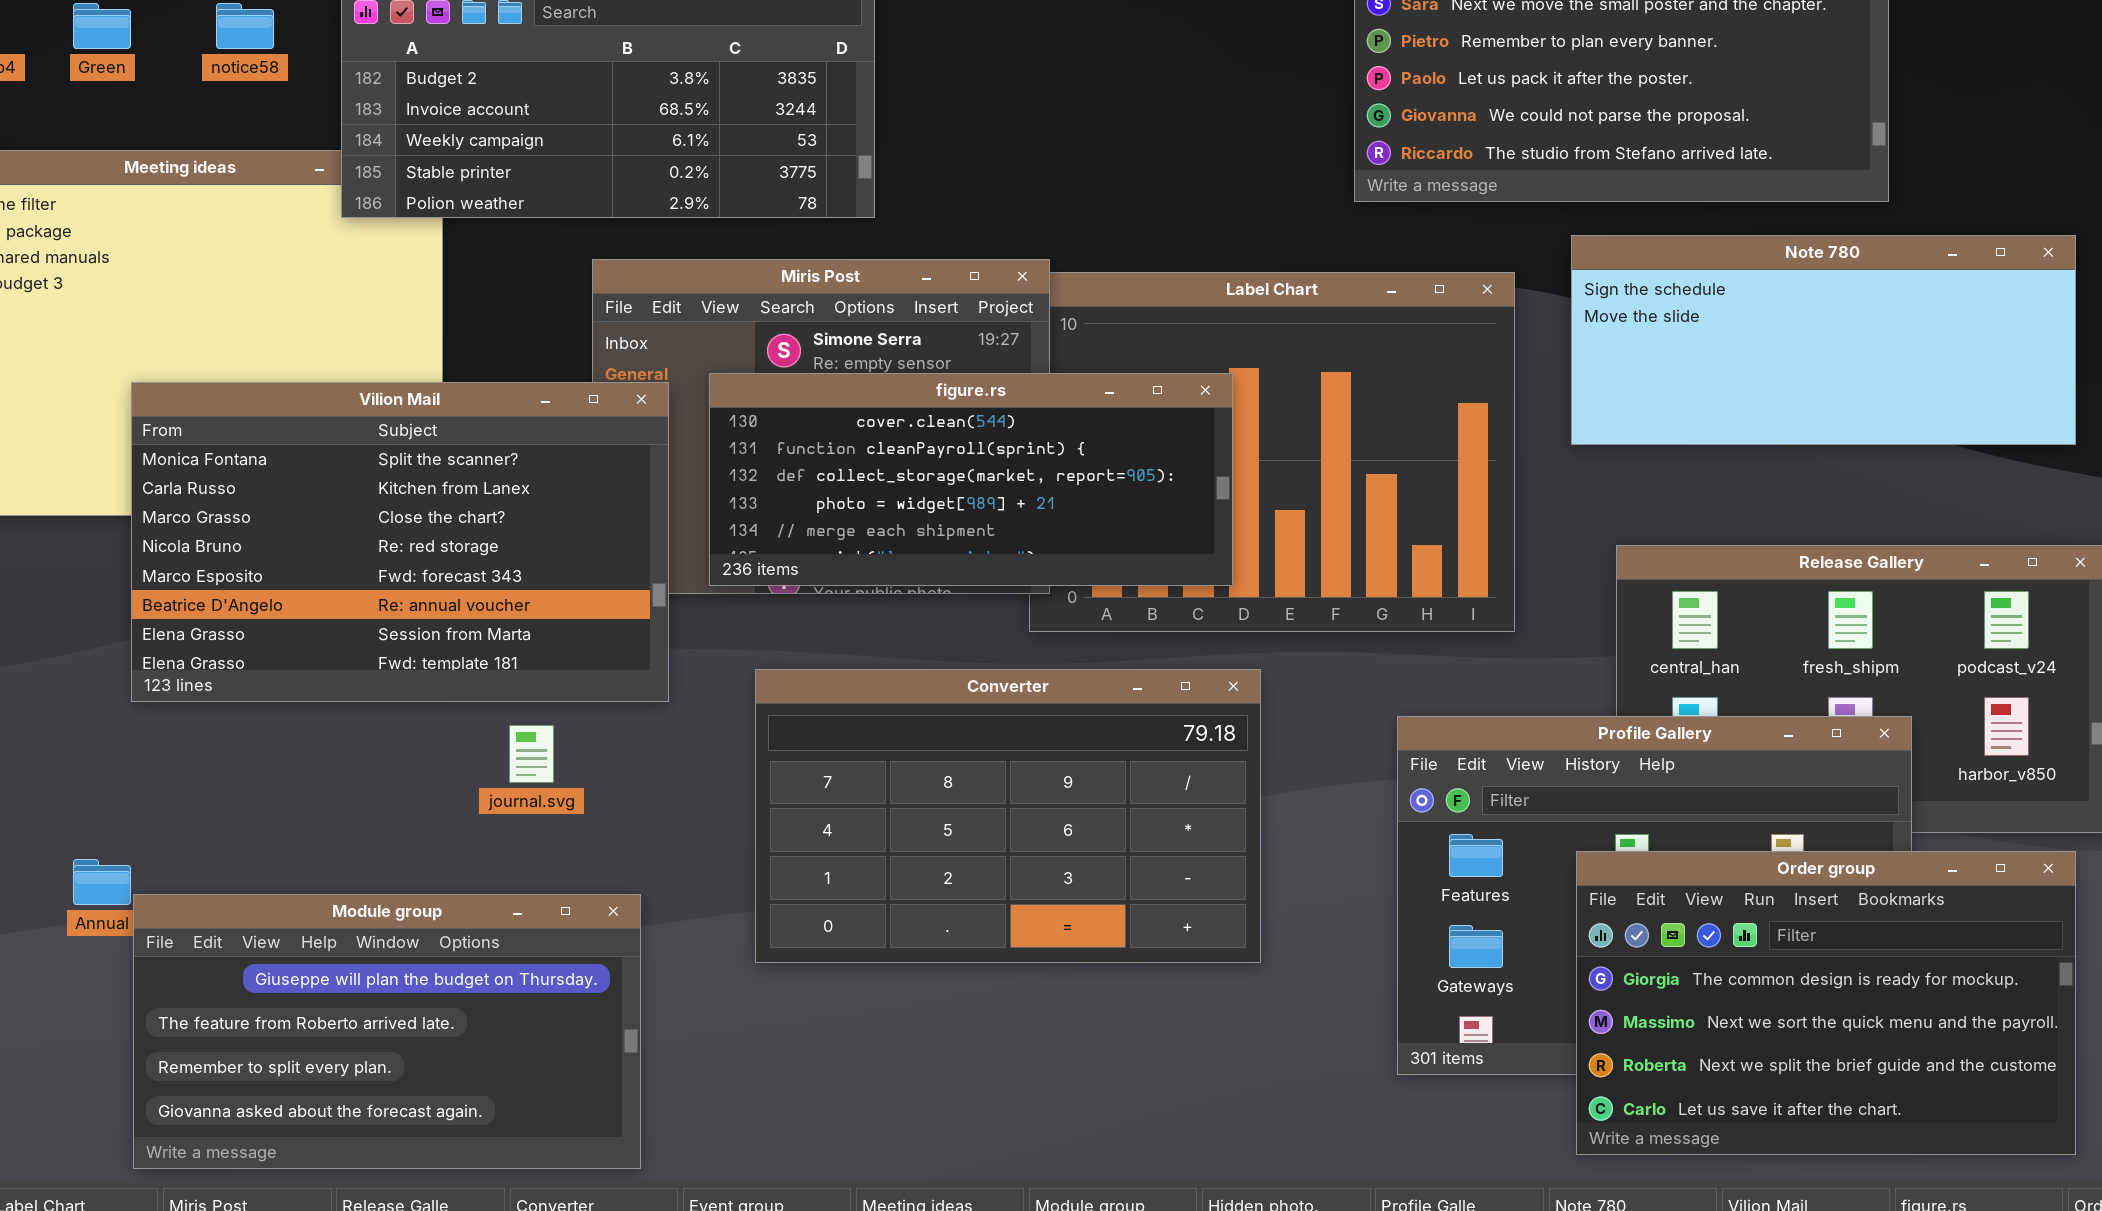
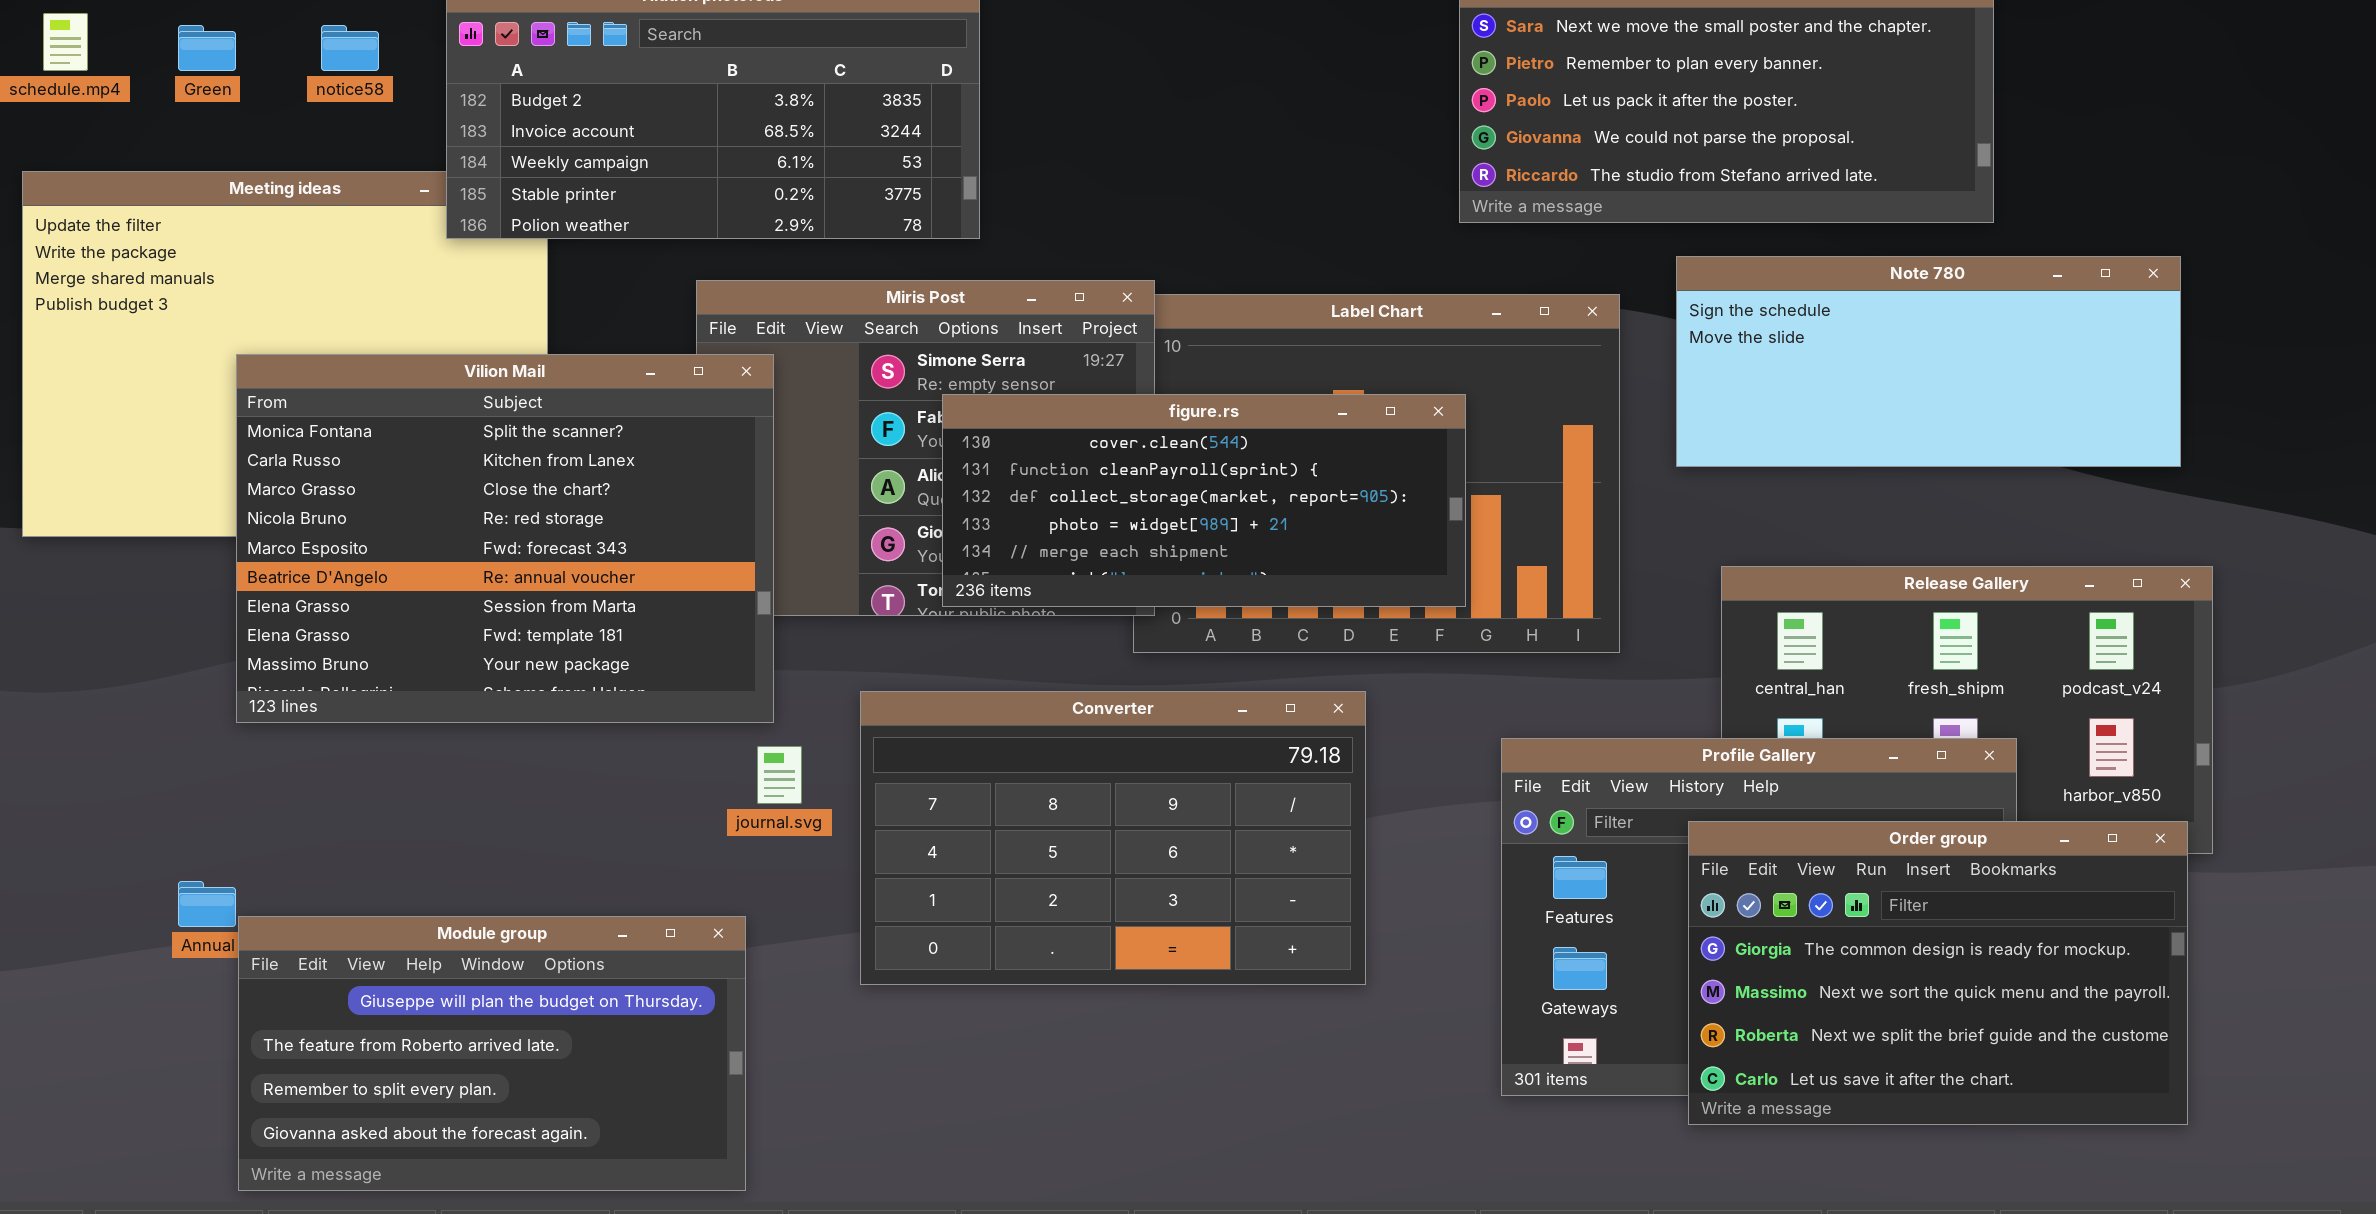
figure.rs: [709,373,1233,586] -> [942,394,1466,607], moved
Vilion Mail: [131,382,669,702] -> [236,354,774,723], resized
journal.svg: [509,725,554,783] -> [757,746,802,804], moved
Order group: [1576,851,2076,1155] -> [1688,821,2188,1125], moved

